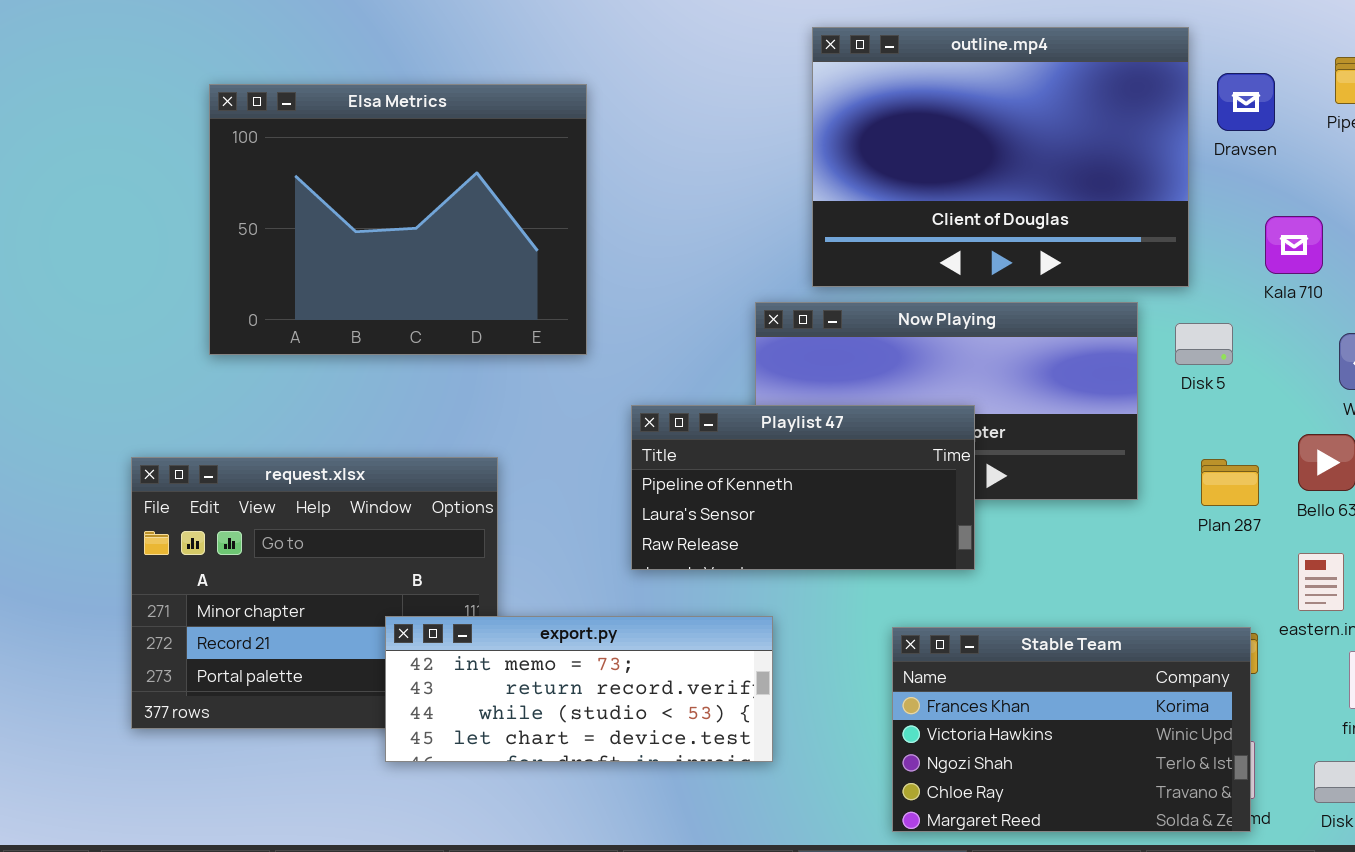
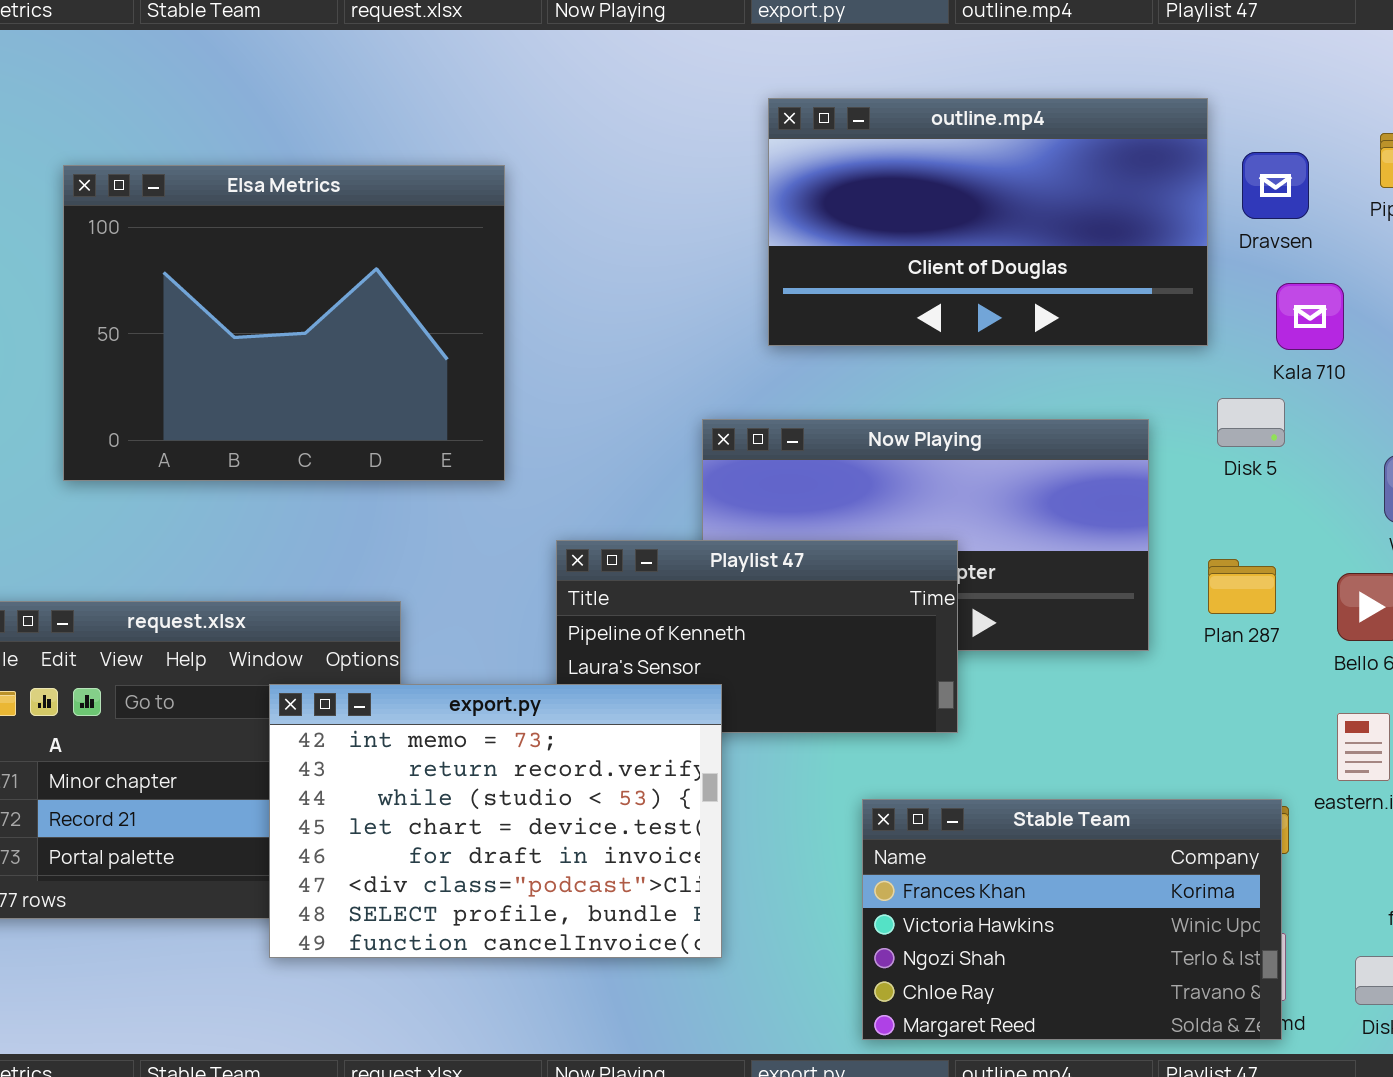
outline.mp4: [812,27,1189,287] -> [768,98,1208,346], resized
Kala 710: [1265,216,1323,274] -> [1276,283,1344,350], moved
Disk 5: [1175,323,1233,365] -> [1217,398,1285,447], moved
Plan 287: [1201,459,1259,506] -> [1208,559,1276,614], moved
export.py: [385,616,773,762] -> [269,684,722,958], resized

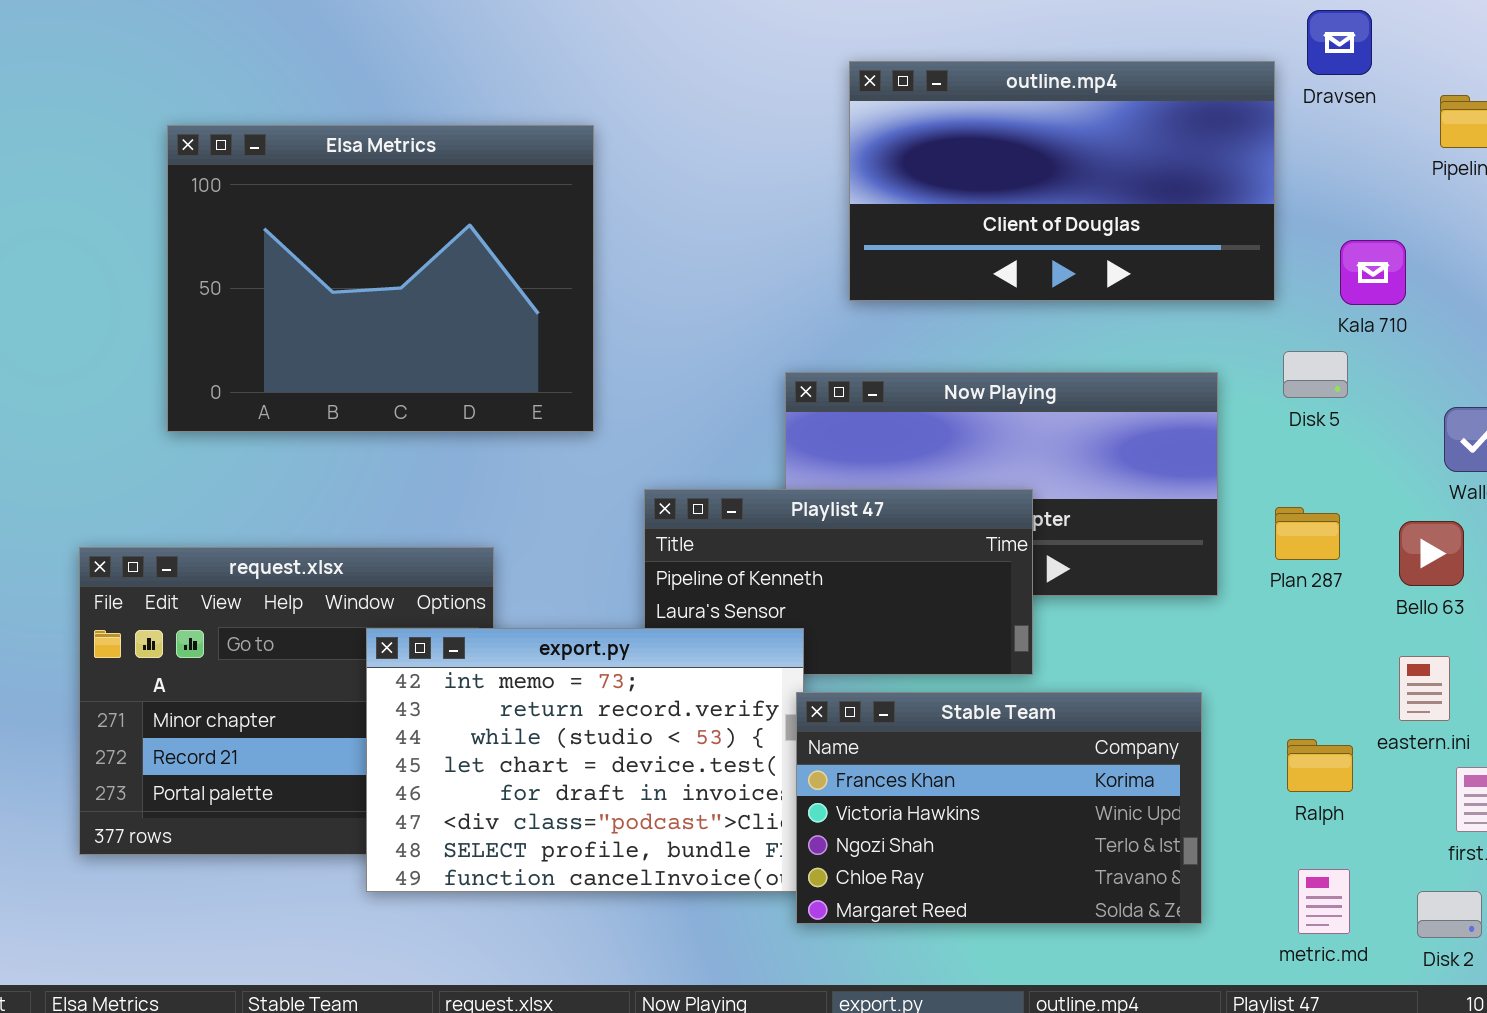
Dravsen: [1242,152,1309,219] -> [1307,10,1372,75], moved
Stable Team: [862,799,1282,1040] -> [796,692,1202,924], moved

